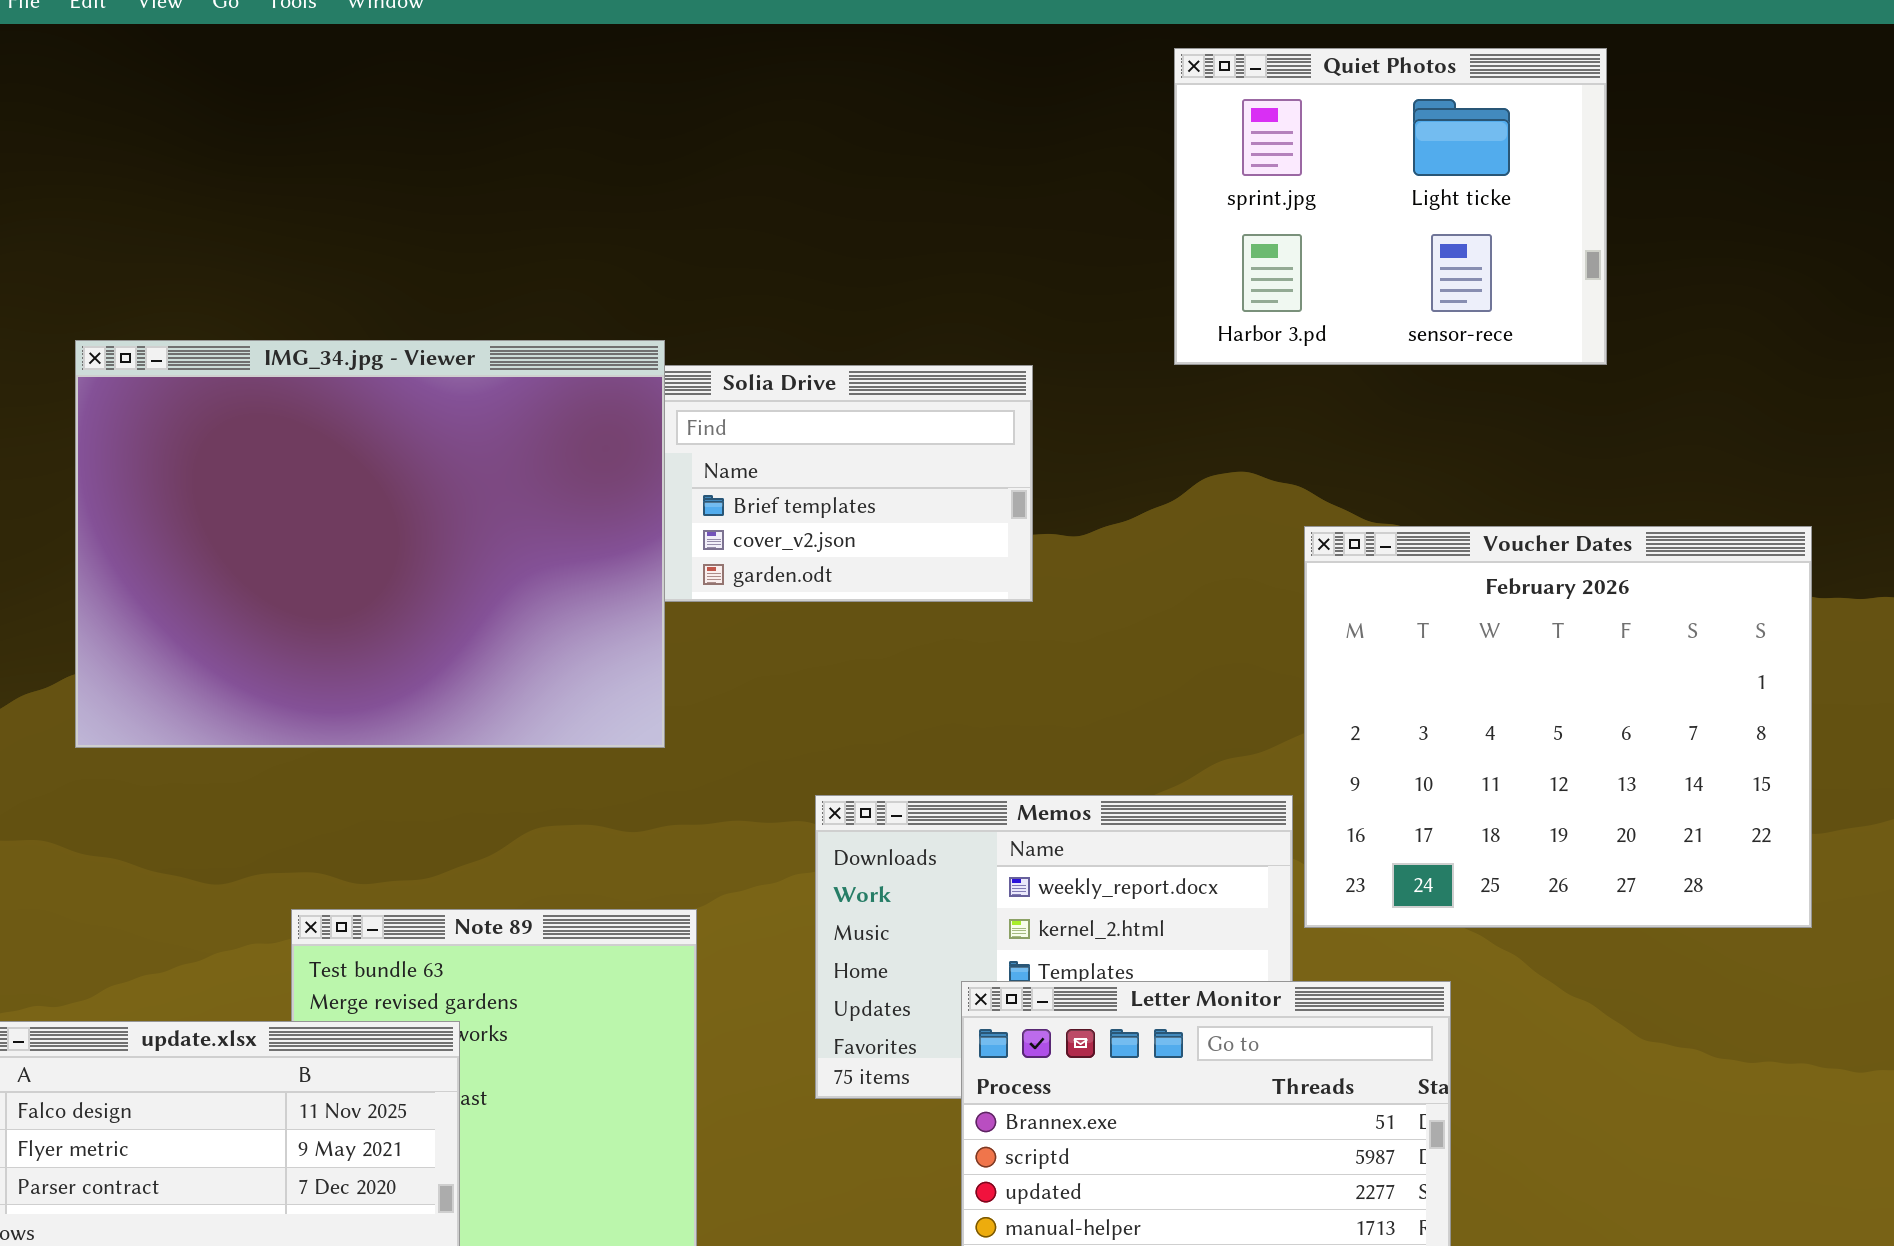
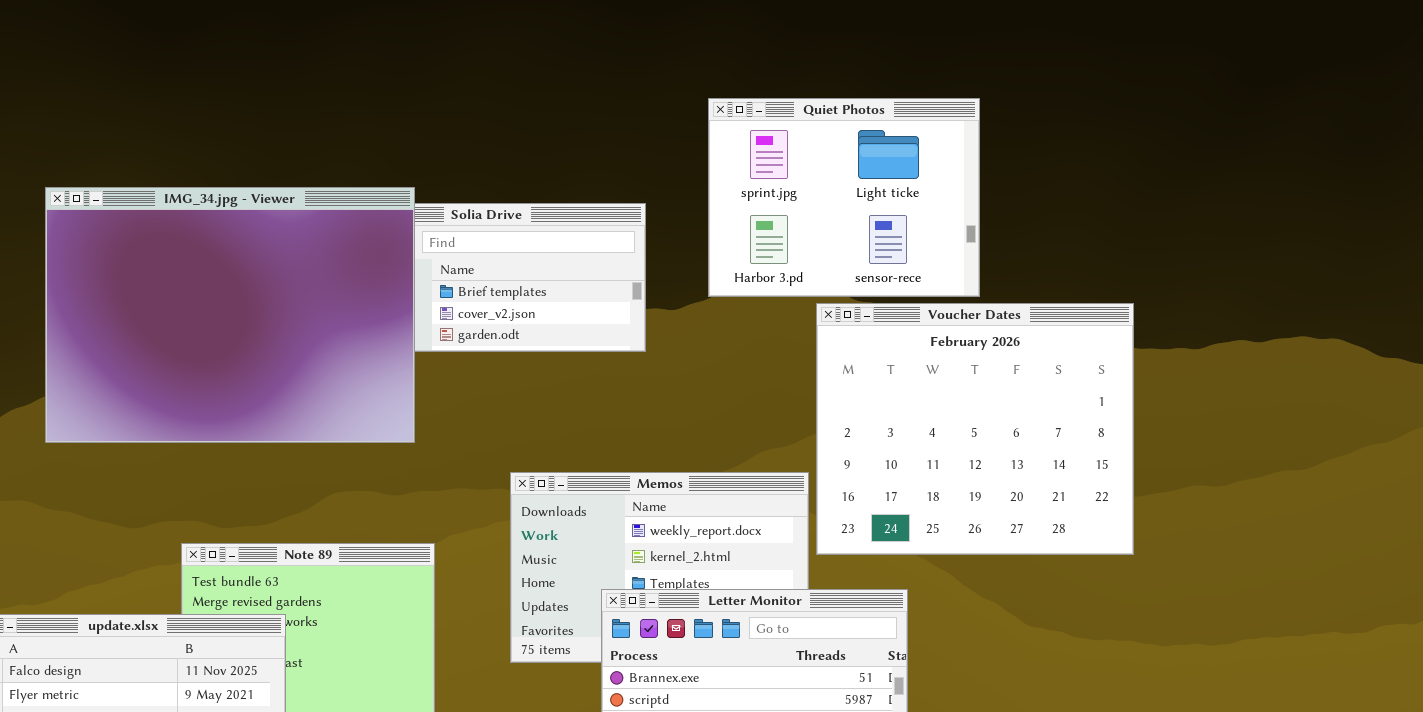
Quiet Photos: [1174,48,1607,365] -> [708,98,980,297], moved

